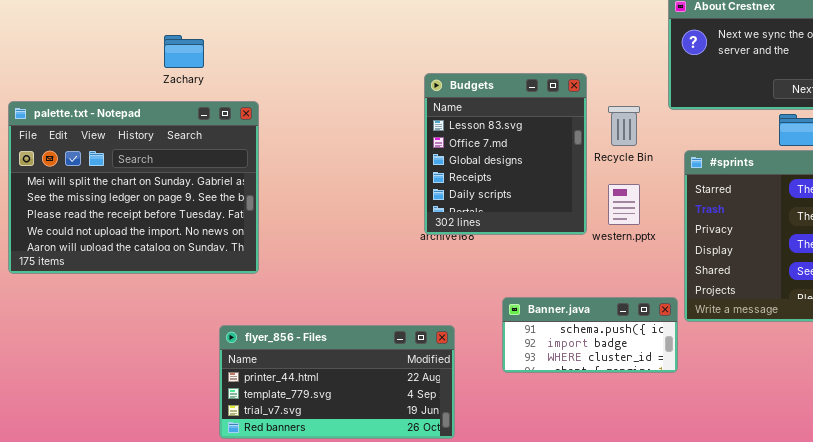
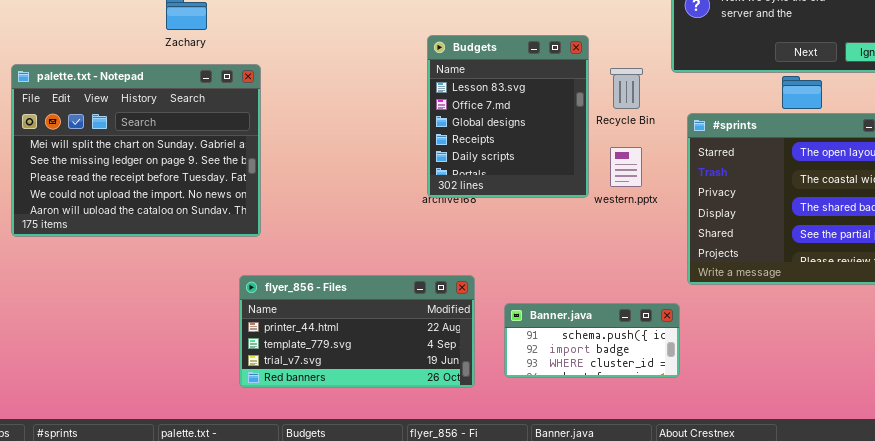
Banner.java: [502,297,678,373] -> [504,303,680,378], moved
flyer_856 - Files: [219,325,455,439] -> [239,275,475,388], moved

